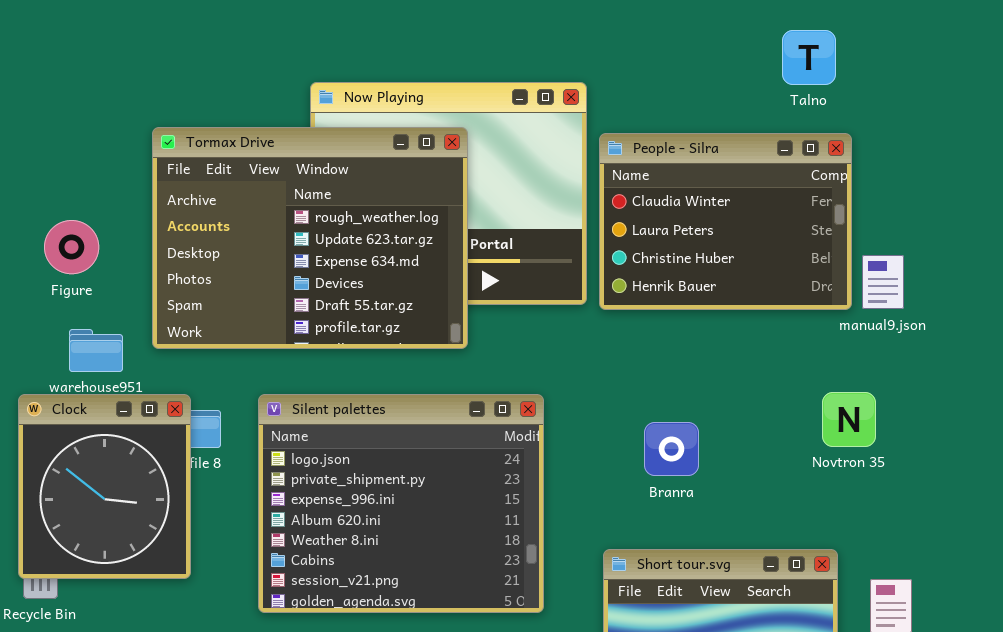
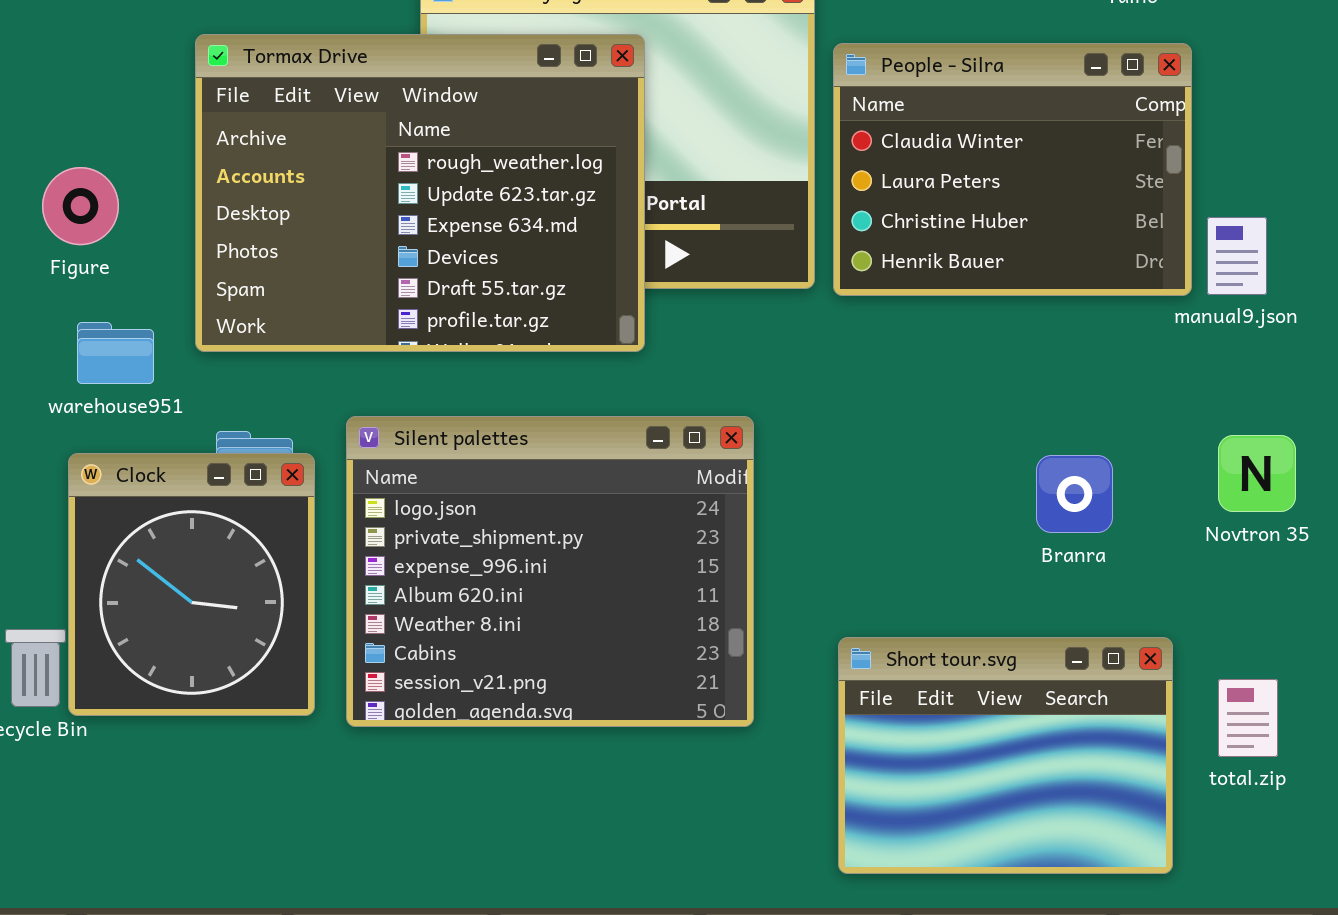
Novtron 35: [822,392,876,447] -> [1218,435,1296,512], moved
Clock: [18,394,191,579] -> [68,453,315,716], moved
Branra: [644,422,699,476] -> [1036,455,1113,533], moved

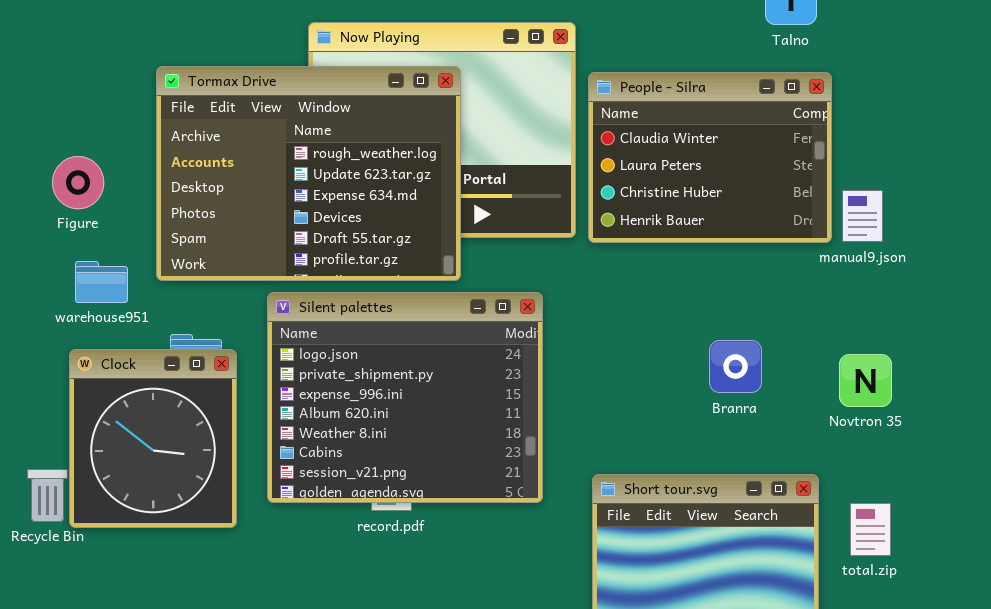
Silent palettes: [346,416,754,727] -> [267,292,543,503], moved
Novtron 35: [1218,435,1296,512] -> [839,354,892,407], moved
Branra: [1036,455,1113,533] -> [709,340,762,393], moved

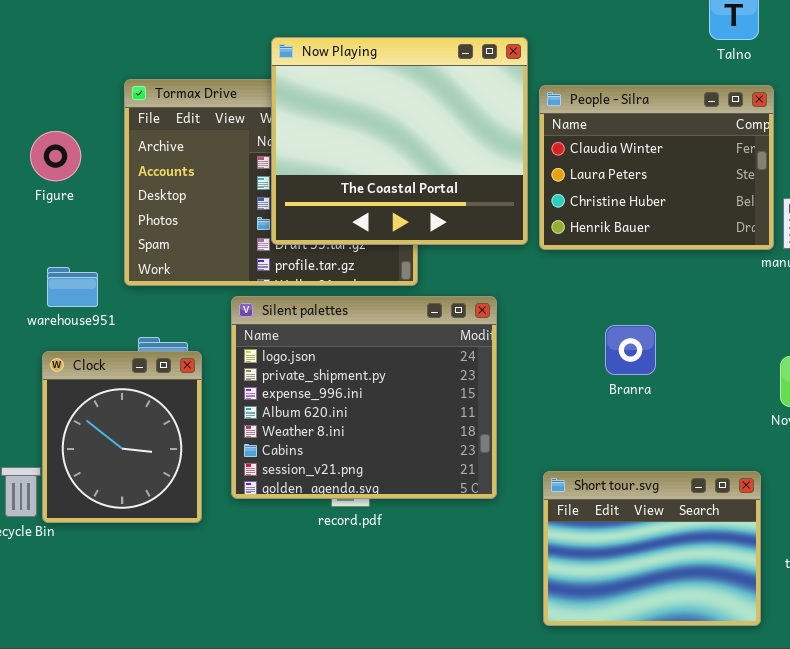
Now Playing: [308,22,576,238] -> [271,37,528,245], raised
Figure: [52,156,104,209] -> [30,131,81,181], moved
Branra: [709,340,762,393] -> [605,325,656,375], moved

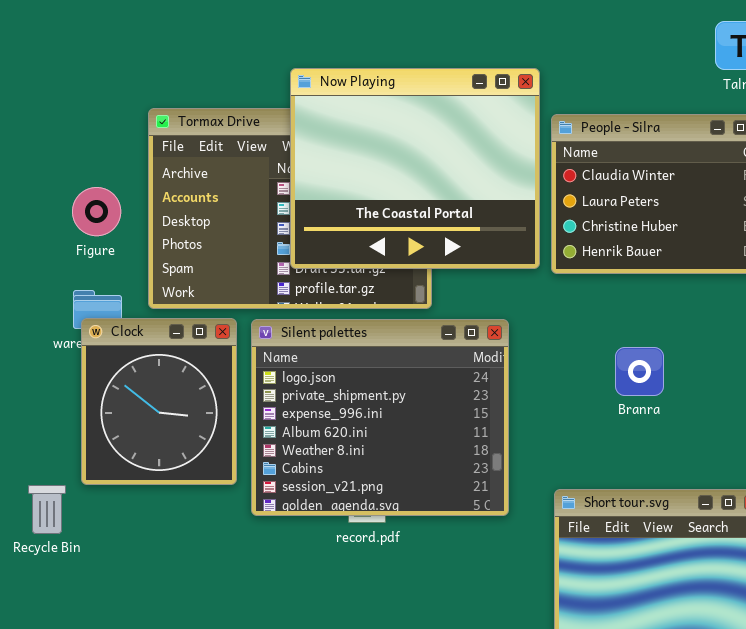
Figure: [30,131,81,181] -> [72,187,121,236], moved
Clock: [42,351,202,523] -> [81,318,237,485], moved

